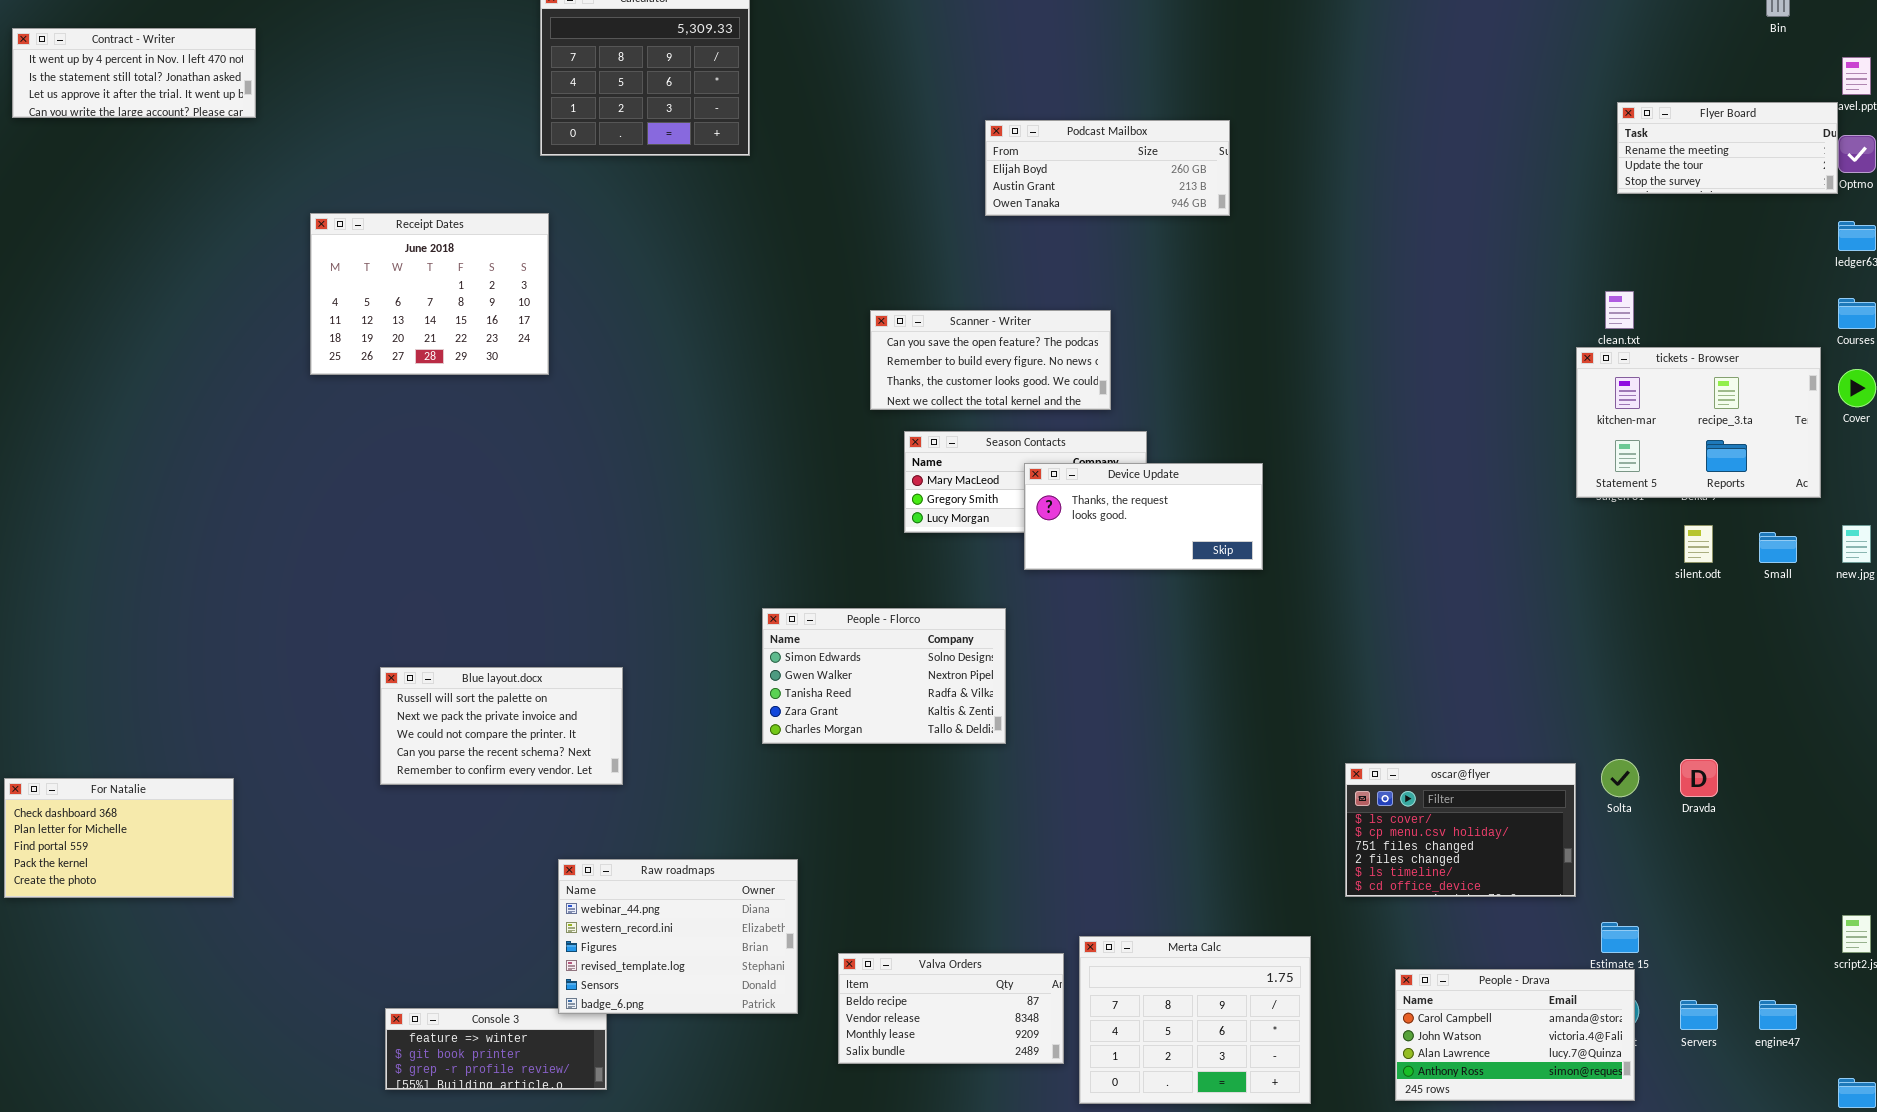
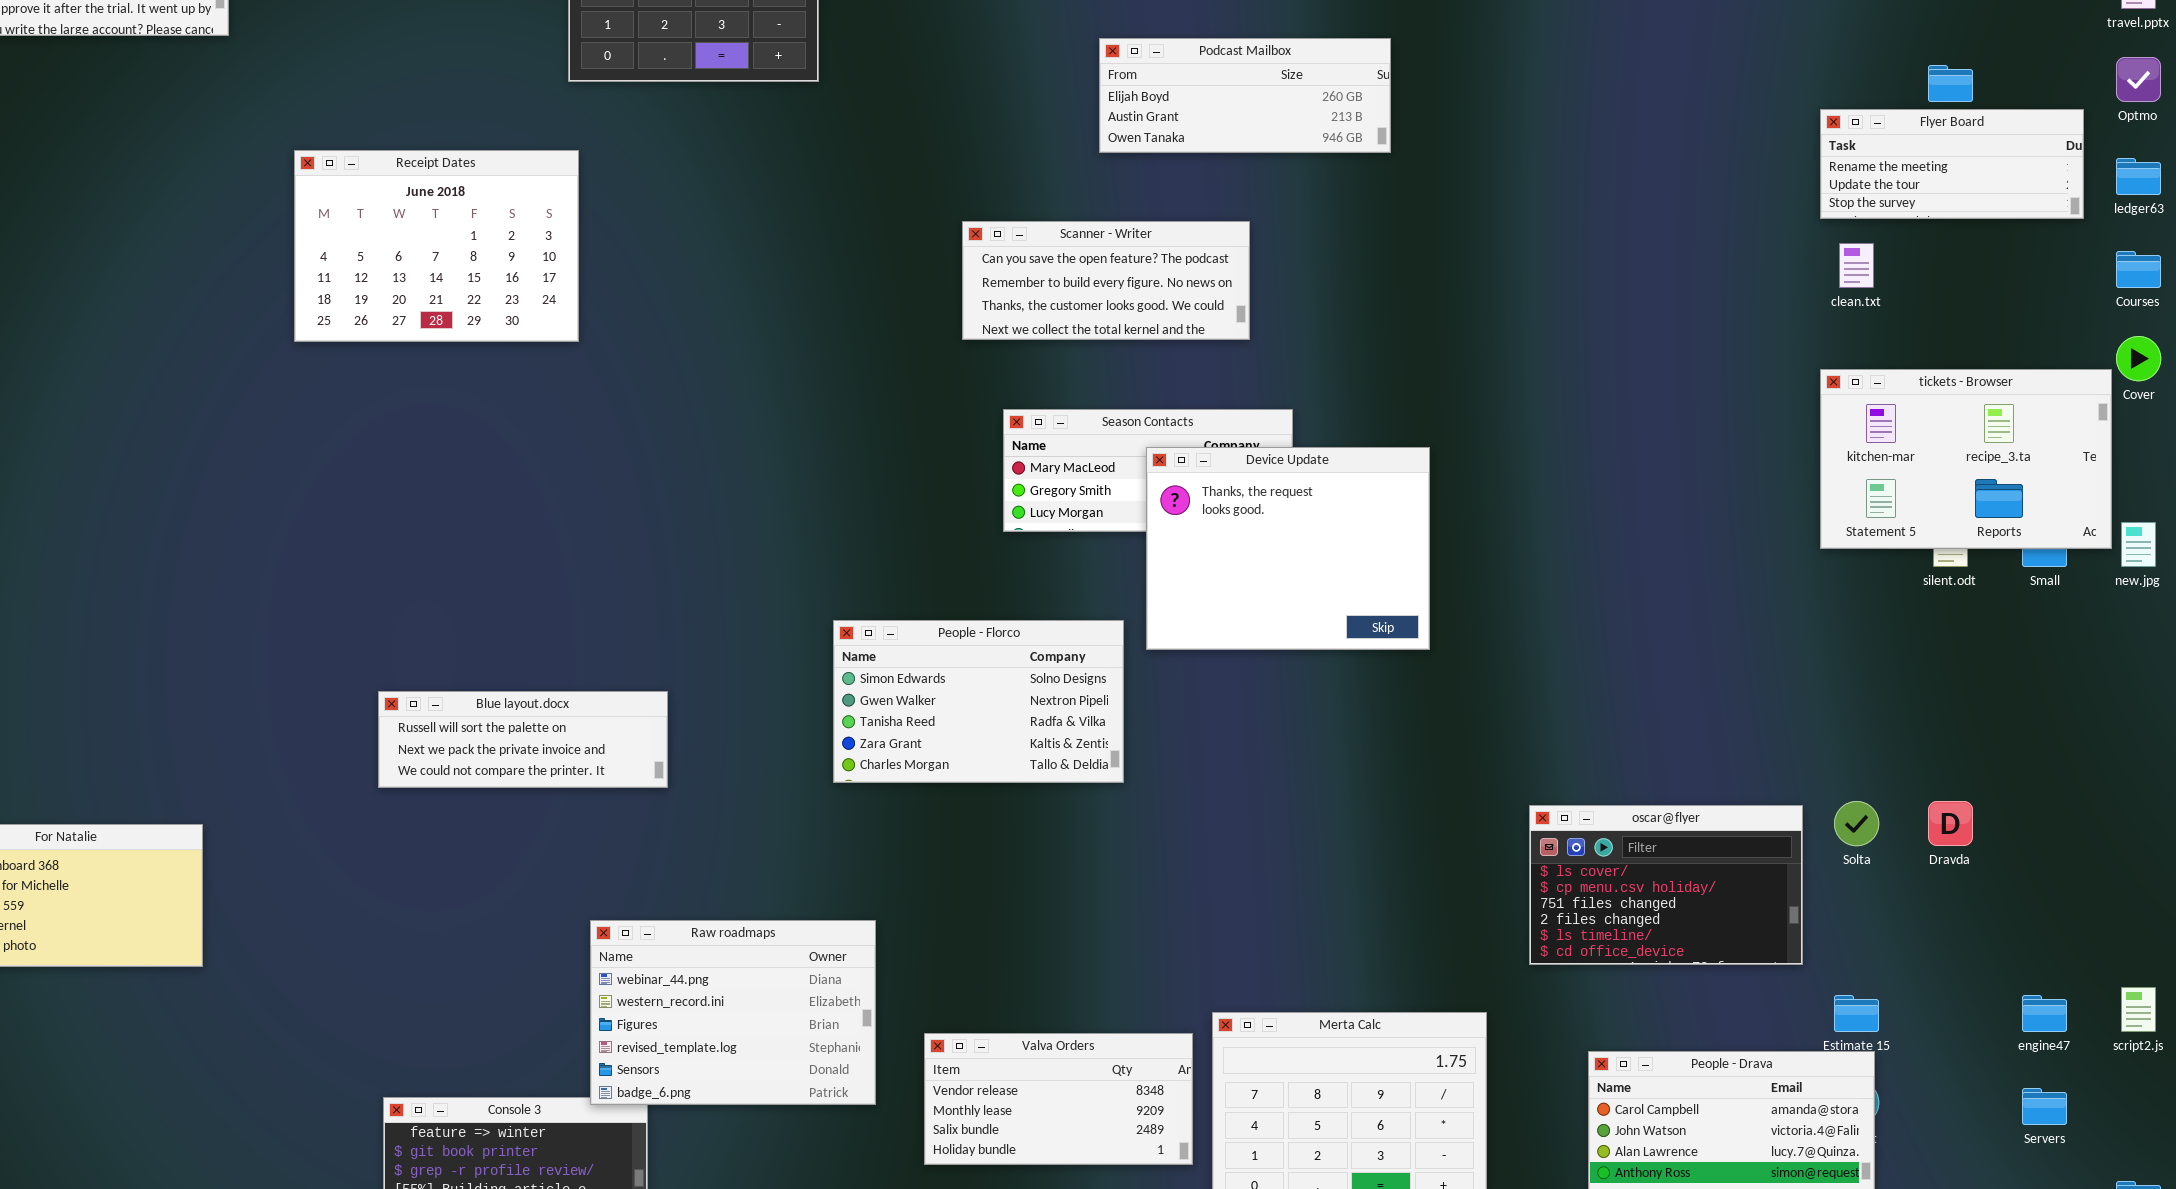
Flyer Board: [1617,102,1838,194] -> [1820,109,2084,219], moved
Scanner - Writer: [870,310,1111,410] -> [962,221,1250,340], moved
tickets - Browser: [1576,347,1821,498] -> [1820,369,2112,549], moved
Device Update: [1024,463,1263,570] -> [1146,447,1430,650], resized
Blue layout.docx: [380,667,623,785] -> [378,691,668,788], resized
Valva Orders: [838,953,1064,1064] -> [924,1033,1193,1165], scrolled down 1 row
Servers: [1680,1000,1718,1030] -> [2022,1088,2067,1125], moved
engine47: [1759,1000,1797,1030] -> [2022,995,2067,1032], moved

